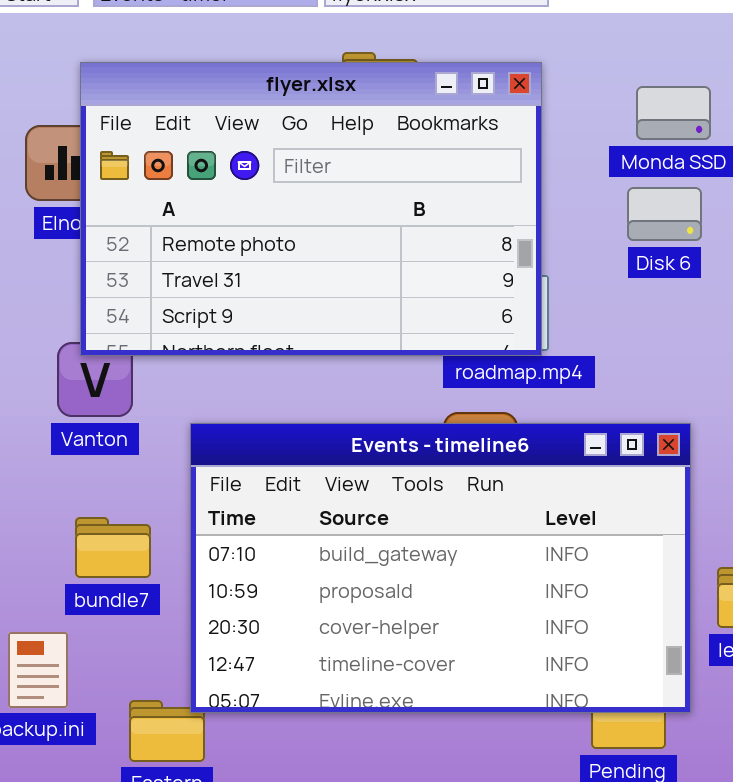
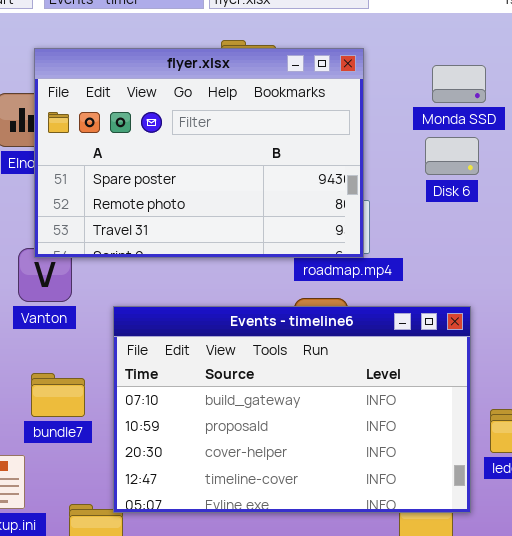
flyer.xlsx: [80,62,542,356] -> [34,48,364,258], scrolled up 1 row

